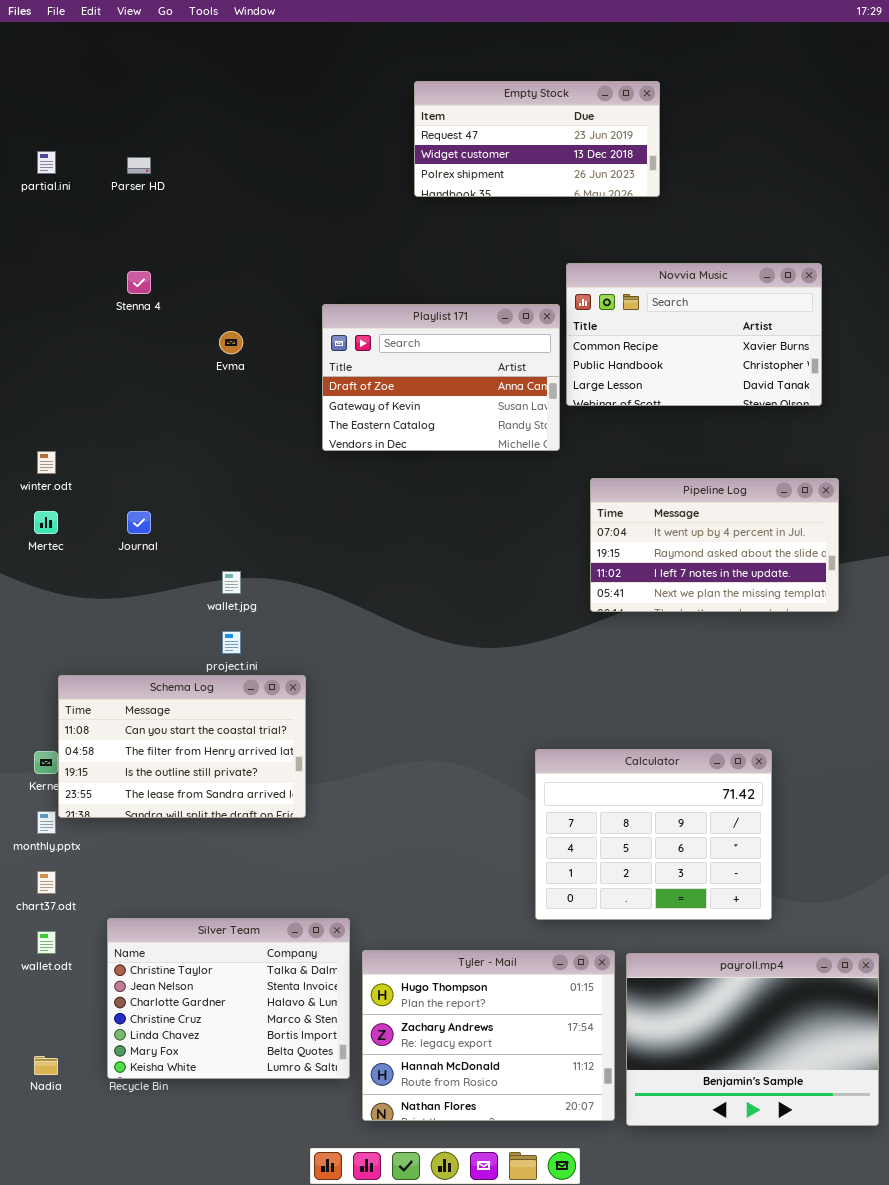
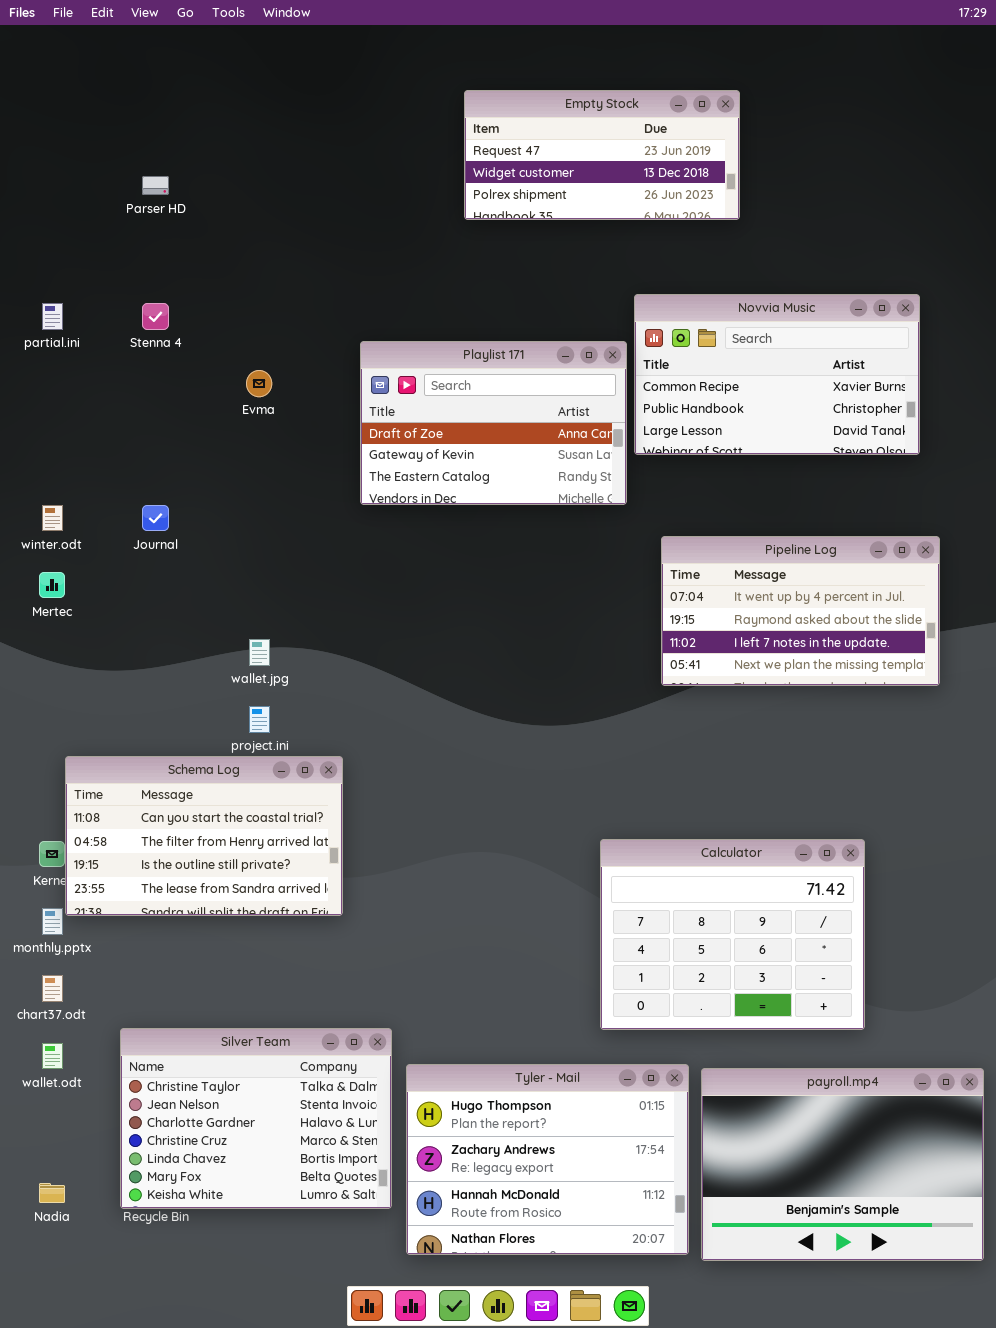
partial.ini: [37,151,56,174] -> [42,303,63,330], moved
Journal: [127,511,151,534] -> [142,505,169,531], moved

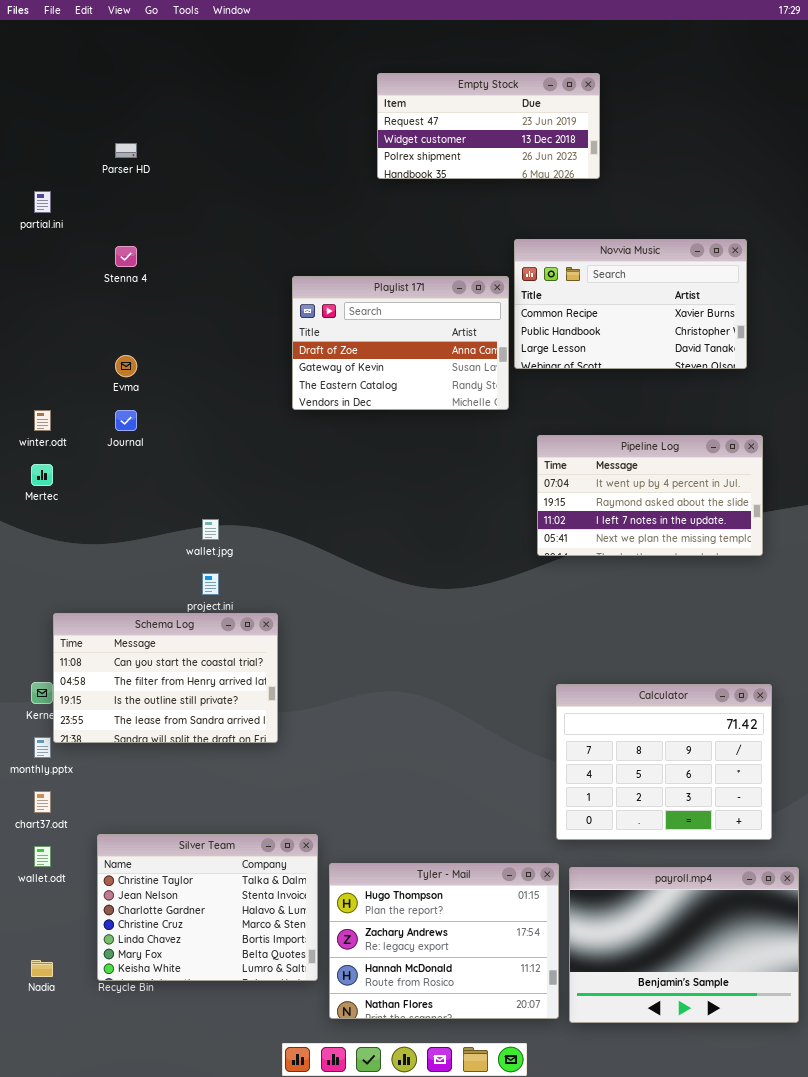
partial.ini: [42,303,63,330] -> [34,191,51,213], moved
Evma: [246,370,272,397] -> [115,355,137,377], moved
Calculator: [600,839,865,1030] -> [556,684,772,840], moved

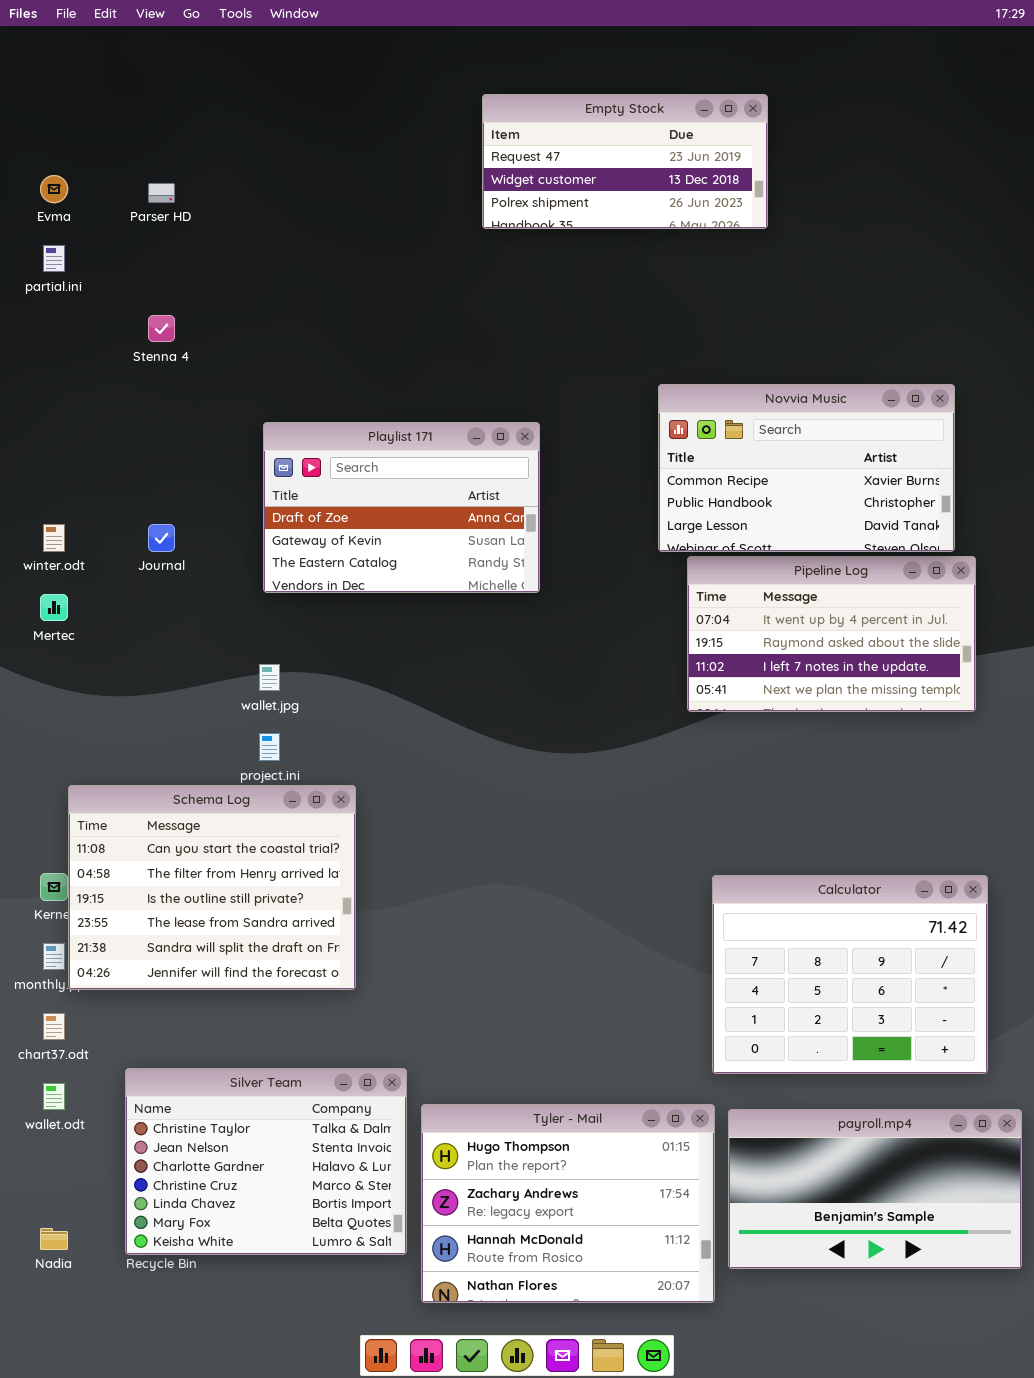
Novvia Music: [514,239,747,369] -> [658,384,955,552], moved
Playlist 171: [292,276,509,410] -> [263,422,540,593], moved
Evma: [115,355,137,377] -> [40,175,68,203], moved
Schema Log: [53,613,278,743] -> [68,785,356,990], resized
payroll.mp4: [569,867,799,1023] -> [728,1109,1022,1269], resized

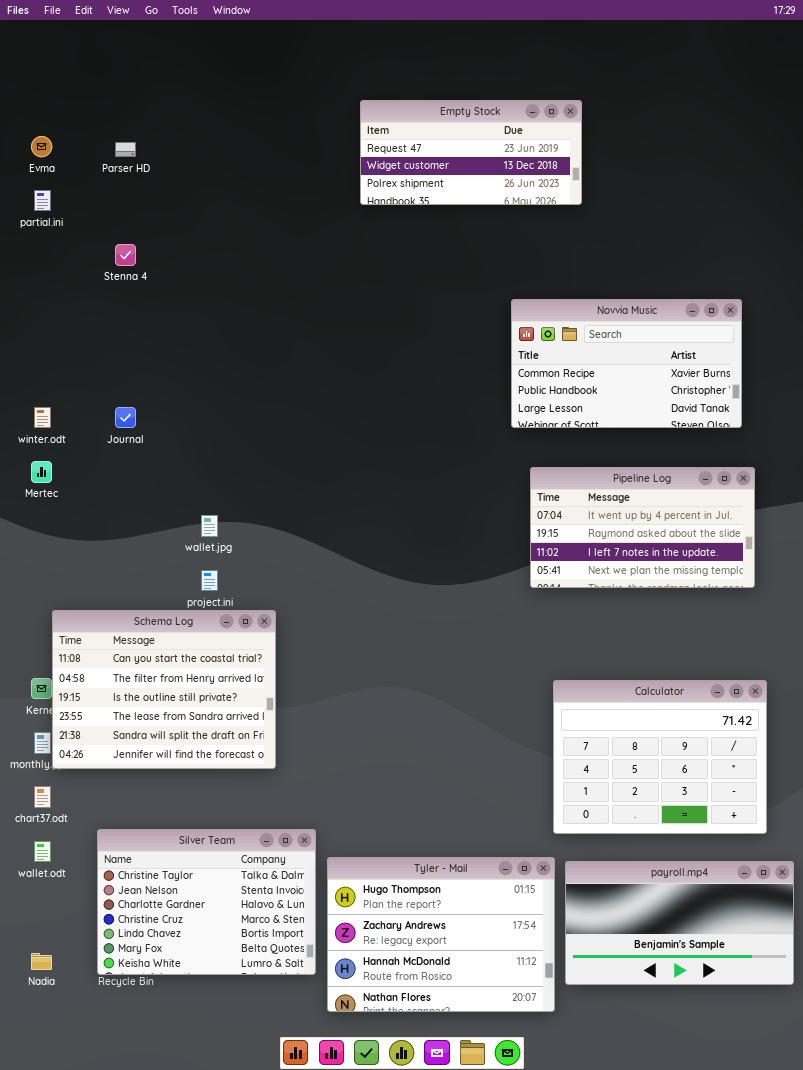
Empty Stock: [482,94,768,229] -> [360,100,582,205], moved
Playlist 171: [263,422,540,593] -> none, closed
Pipeline Log: [687,556,976,712] -> [530,467,755,588], moved

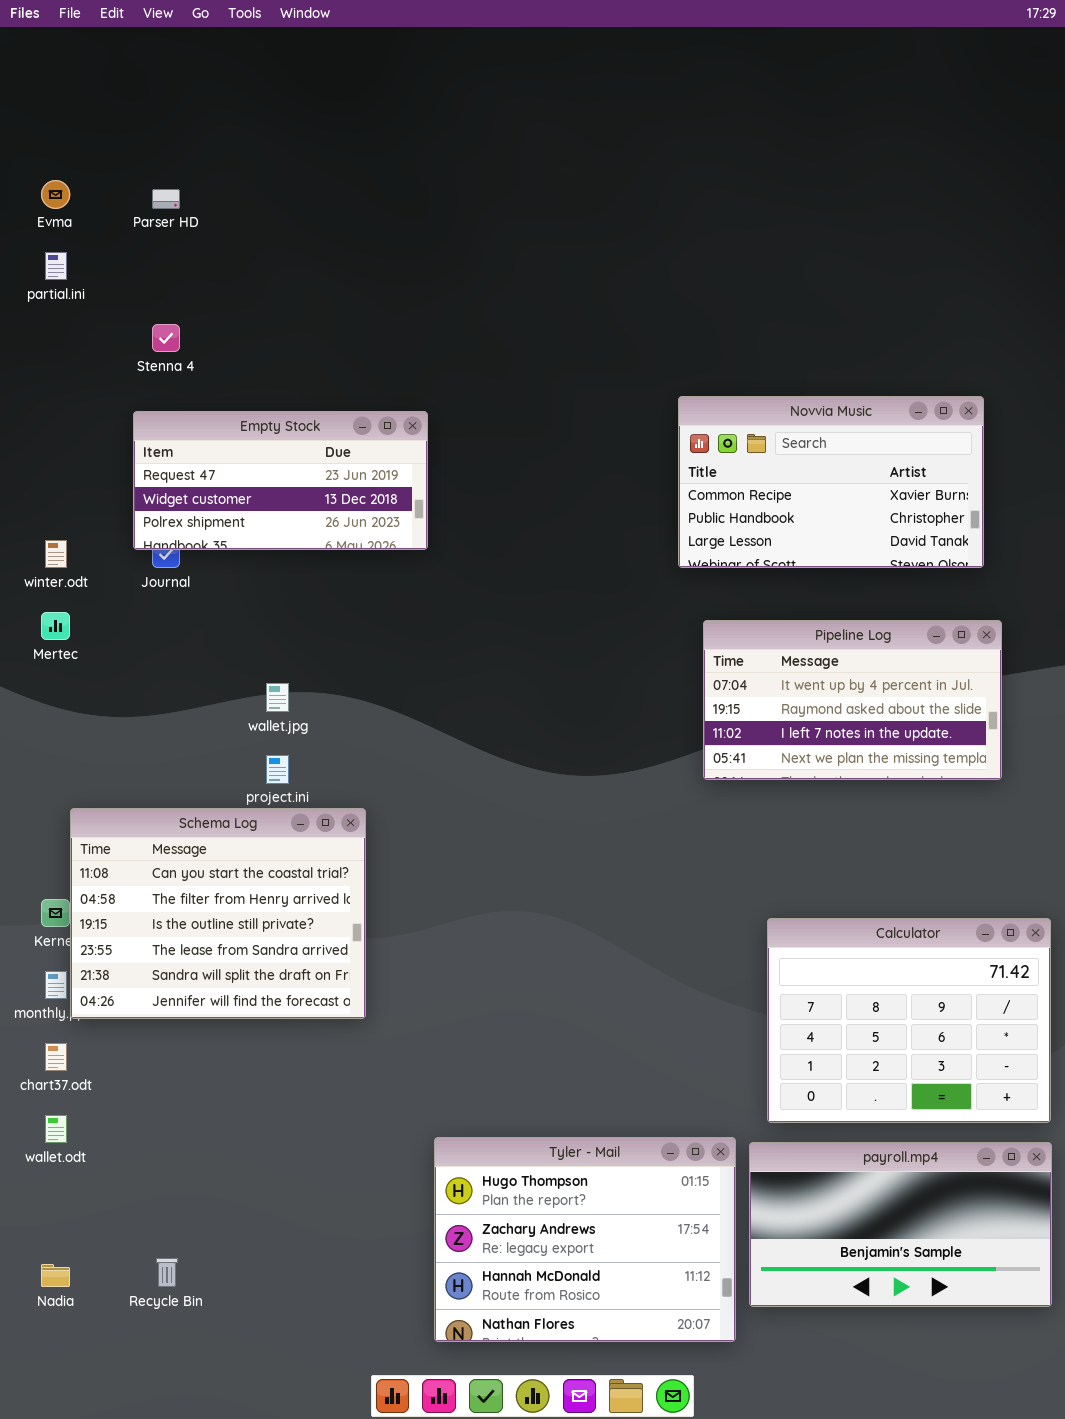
Empty Stock: [360,100,582,205] -> [133,411,428,550], moved
Calculator: [553,680,767,834] -> [767,918,1051,1123], moved
Silver Team: [97,829,316,975] -> none, closed

